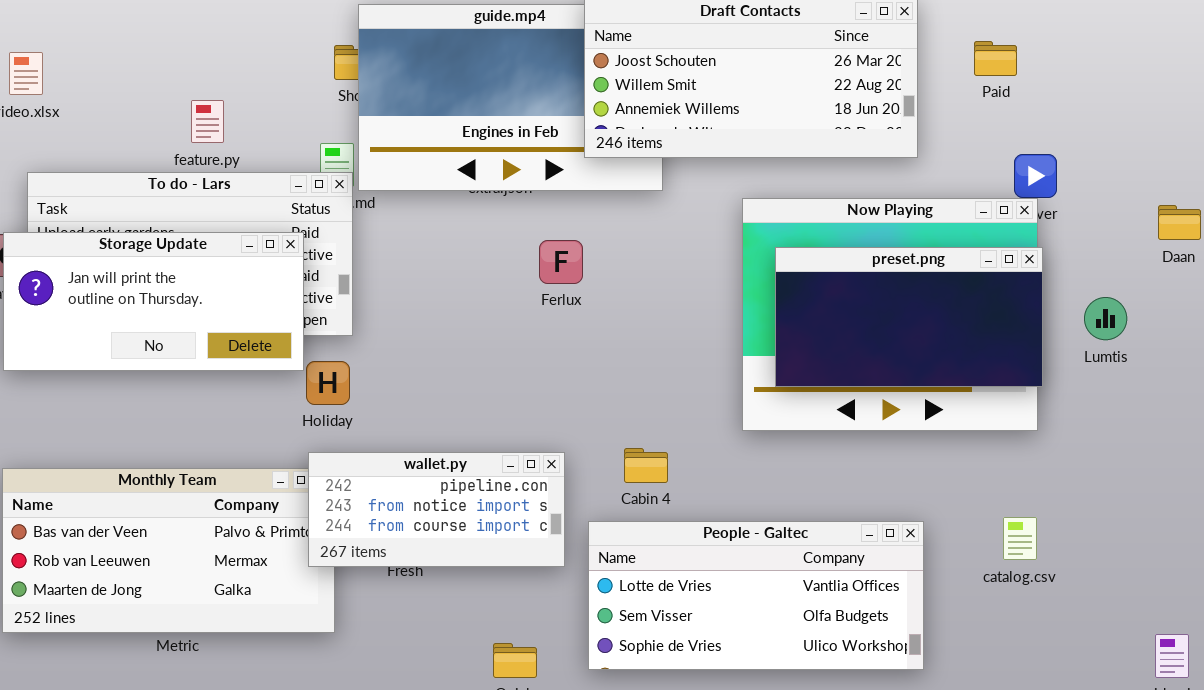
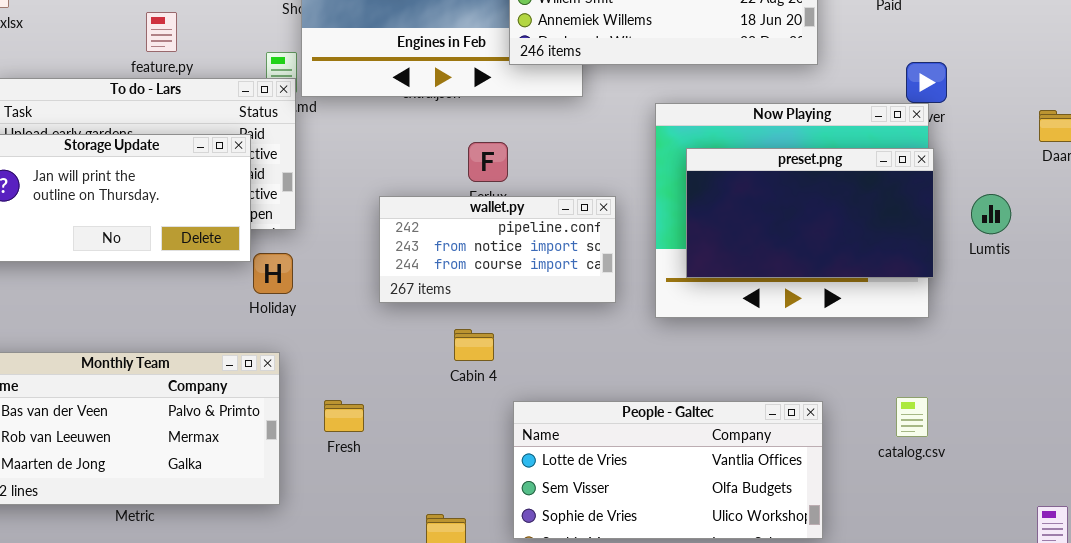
Cabin 4: [624,448,668,483] -> [454,329,494,361], moved
wallet.py: [308,452,565,567] -> [379,196,616,303], moved

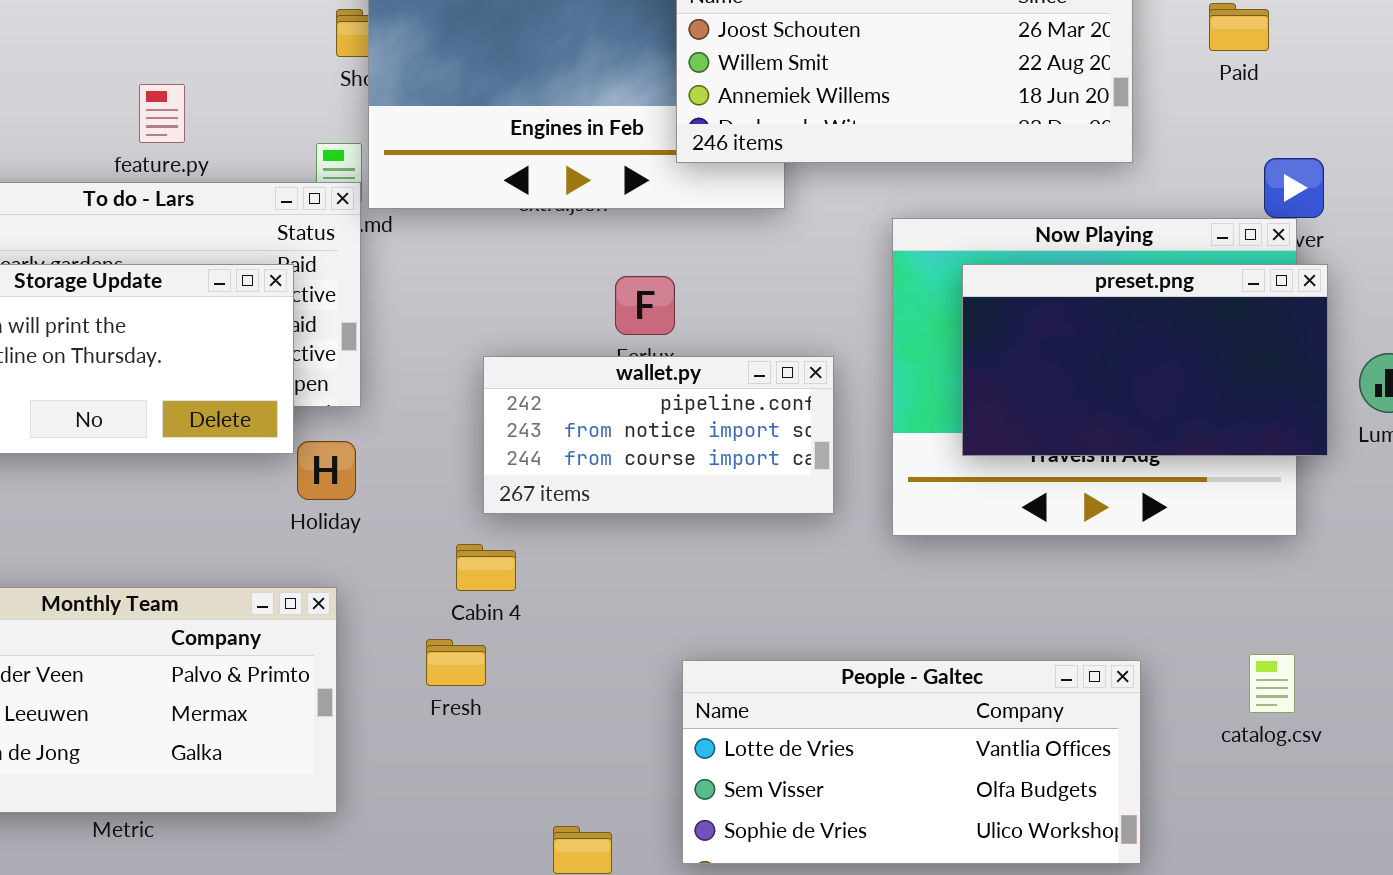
preset.png: [686,148,934,278] -> [962,264,1328,456], moved
Cabin 4: [454,329,494,361] -> [456,544,516,591], moved
Fresh: [324,400,364,432] -> [426,639,486,686], moved

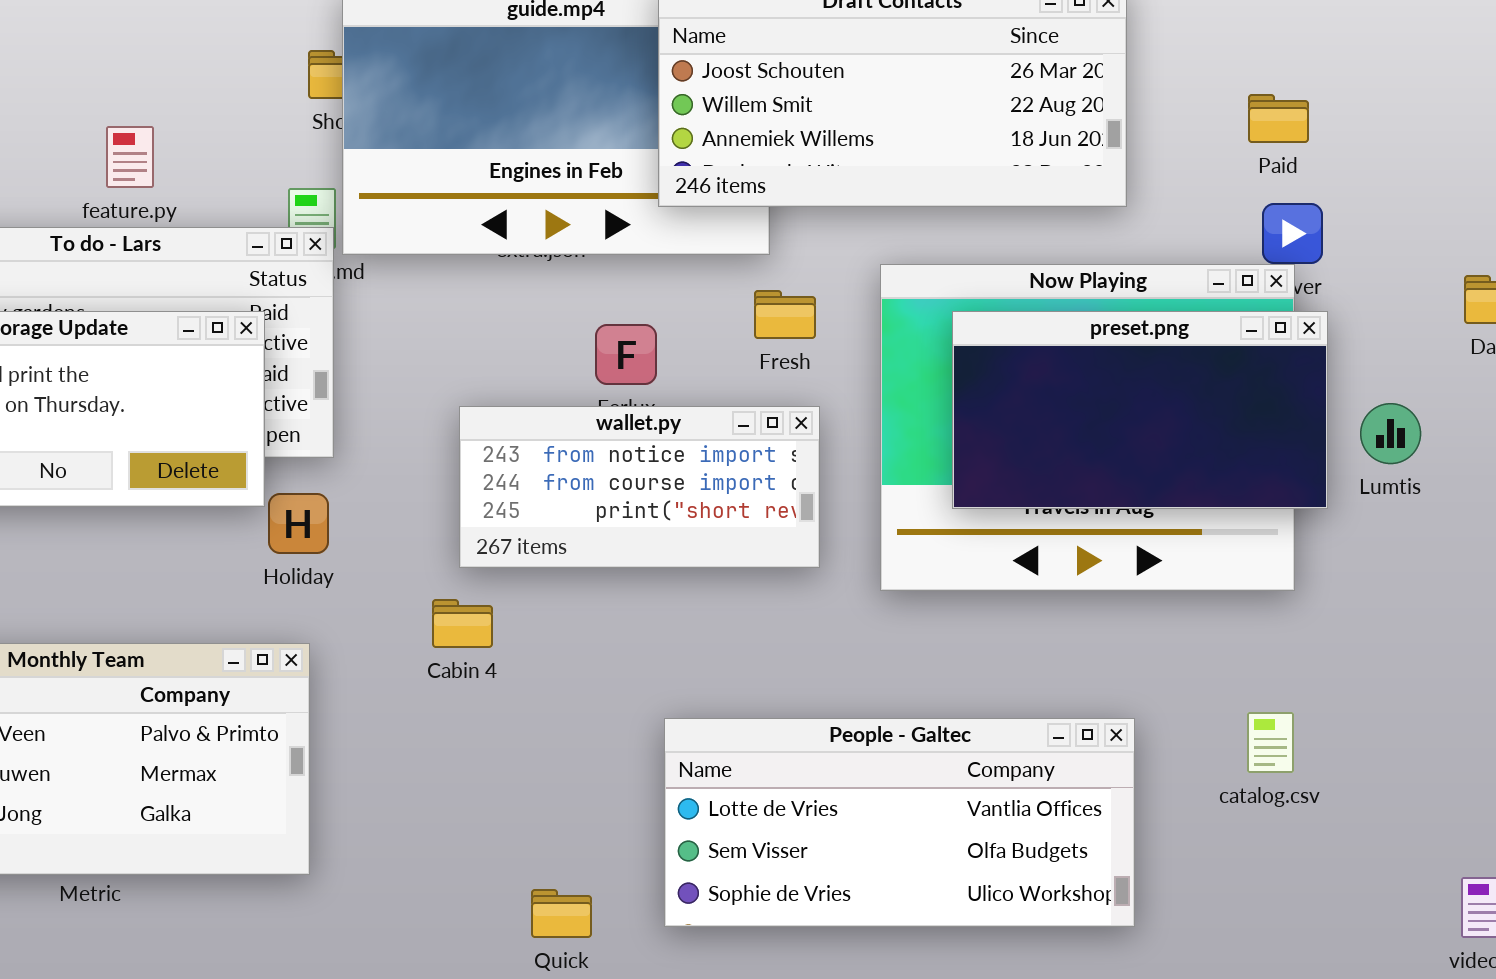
Paid: [1209,3,1269,51] -> [1248,94,1309,143], moved
wallet.py: [483,356,834,514] -> [459,406,820,568], scrolled down 1 row
Fresh: [426,639,486,686] -> [754,290,816,339], moved

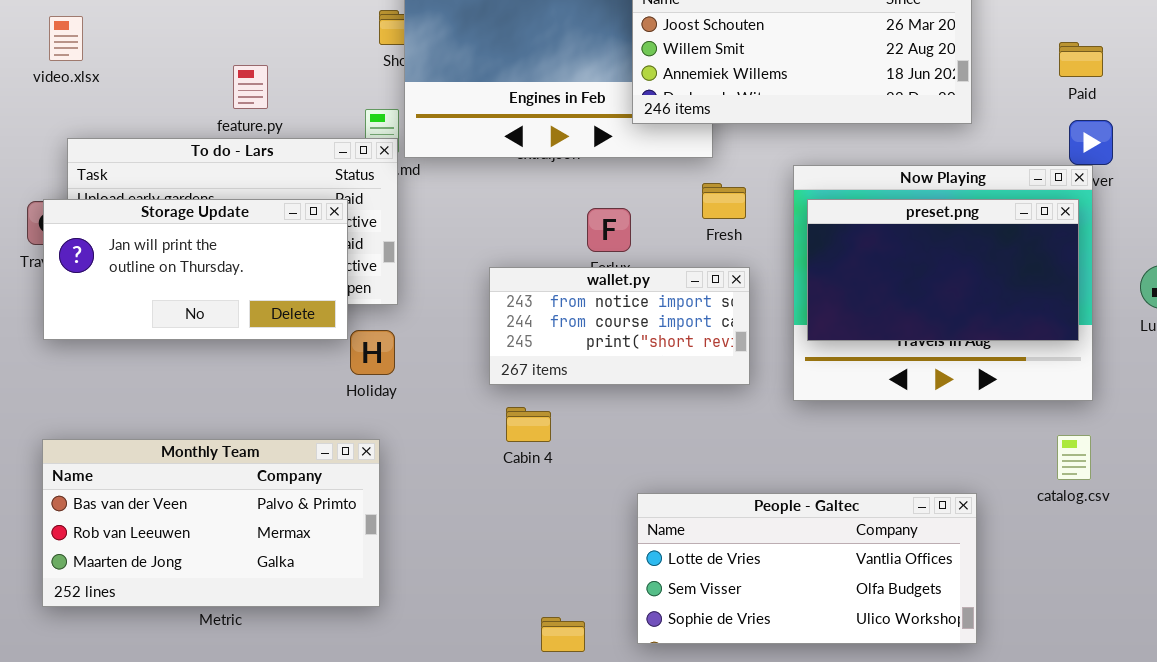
preset.png: [952,311,1328,509] -> [807,199,1079,341], moved
Cabin 4: [432,599,493,648] -> [506,407,551,442], moved
catalog.csv: [1247,712,1294,773] -> [1057,435,1091,480], moved

